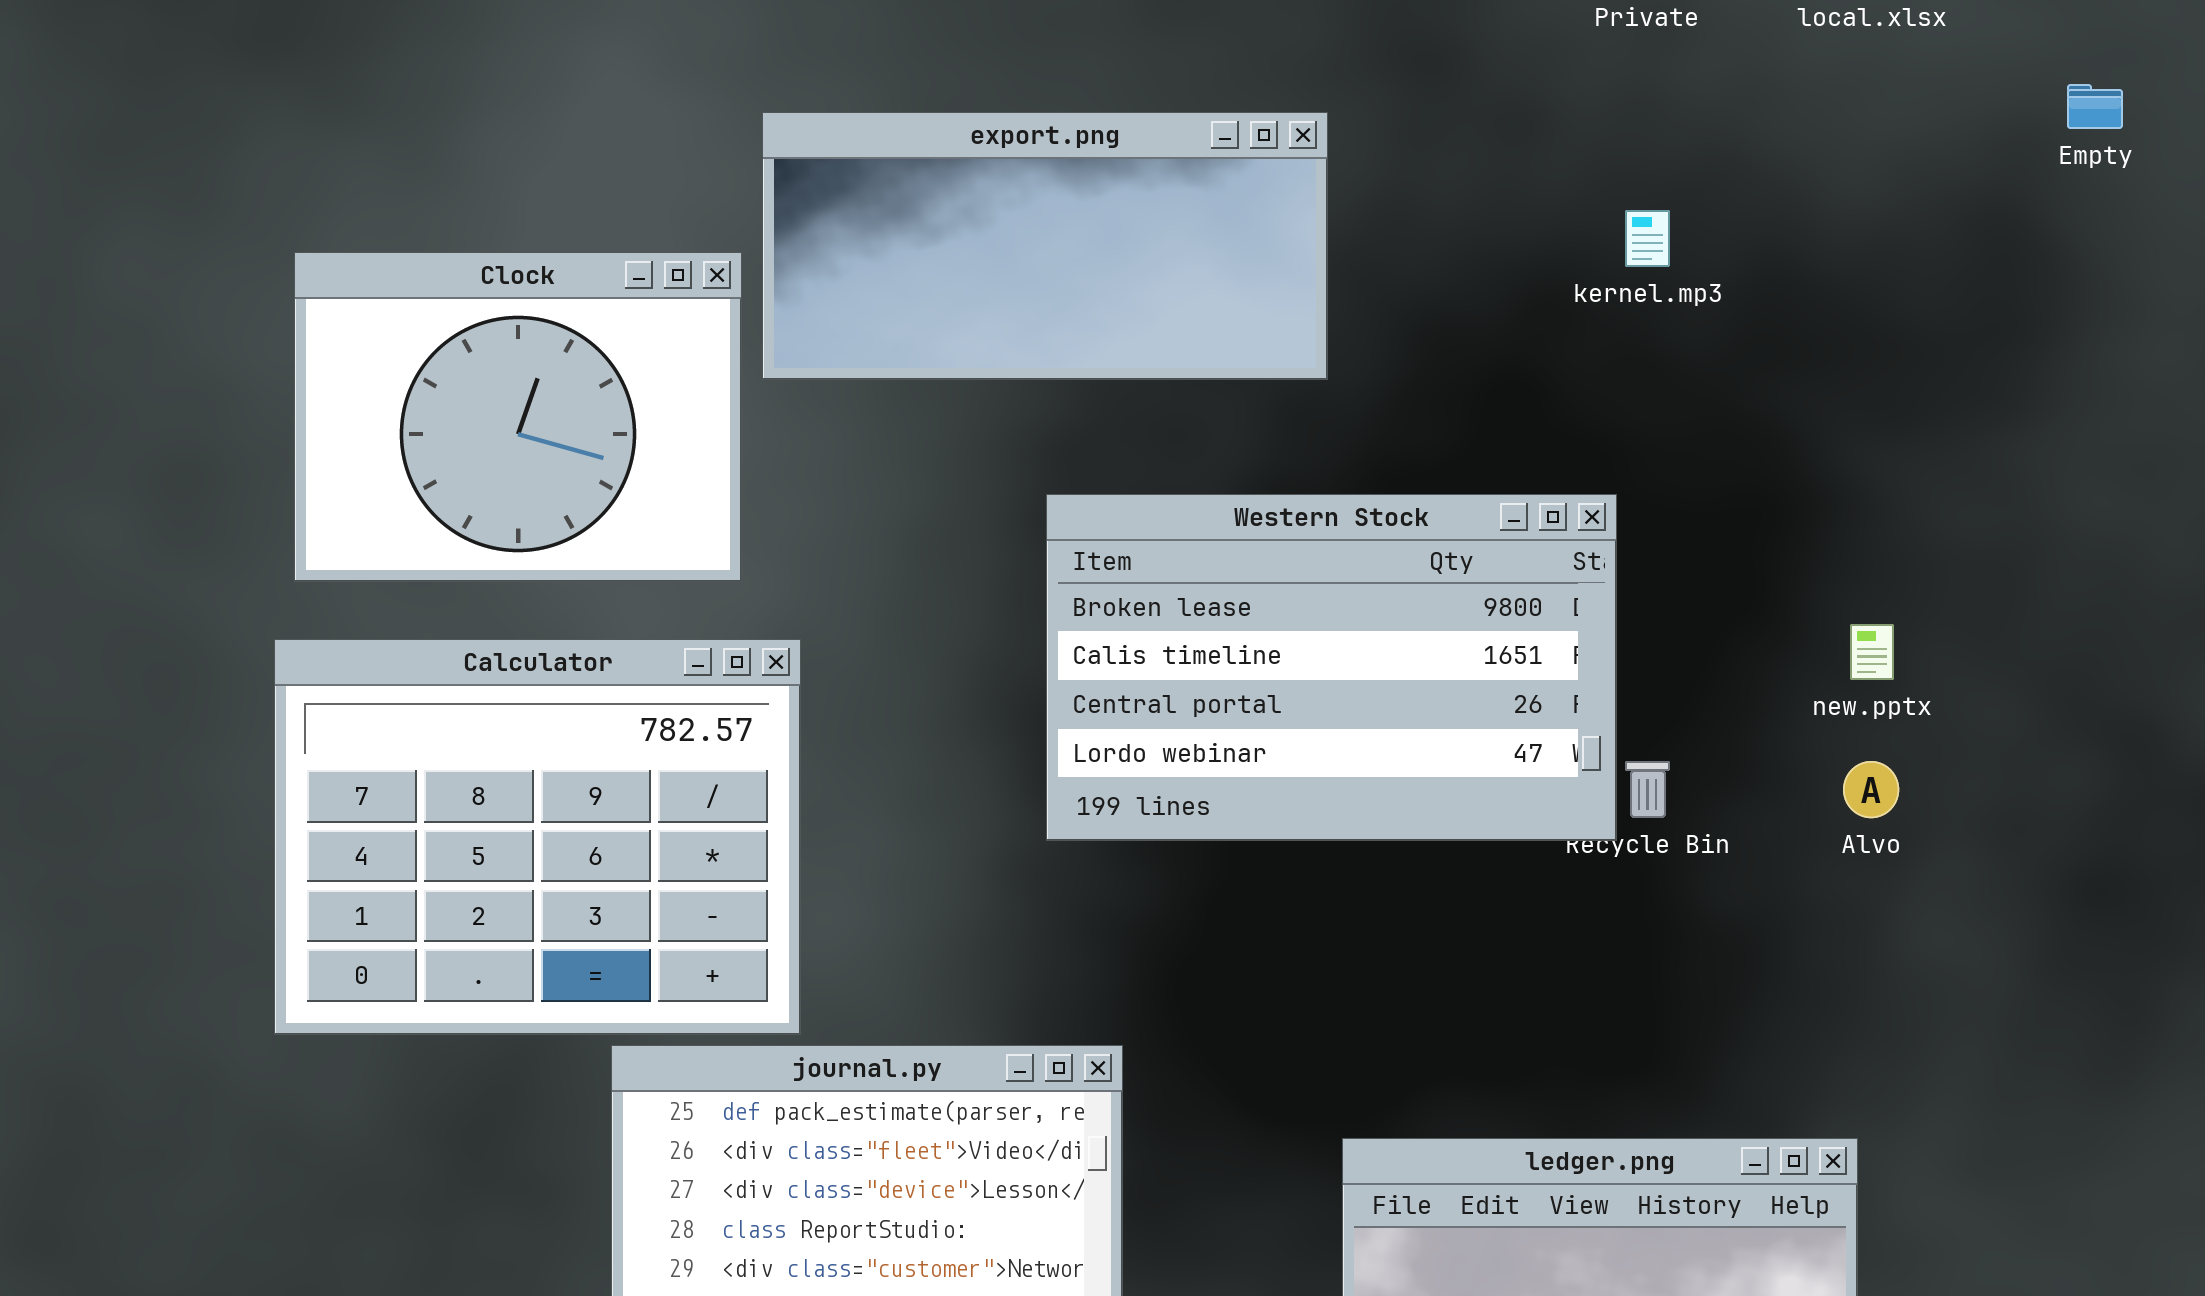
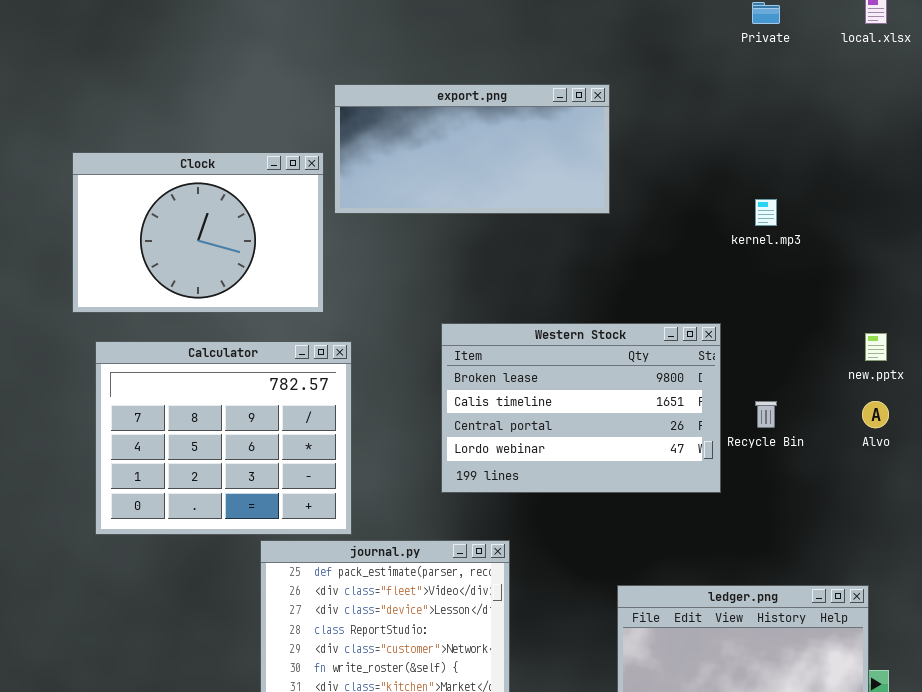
kernel.mp3: [1625,210,1670,267] -> [755,199,777,226], moved
Clock: [294,252,742,582] -> [72,152,324,313], resized
Western Stock: [1046,494,1617,841] -> [441,323,721,493], moved

